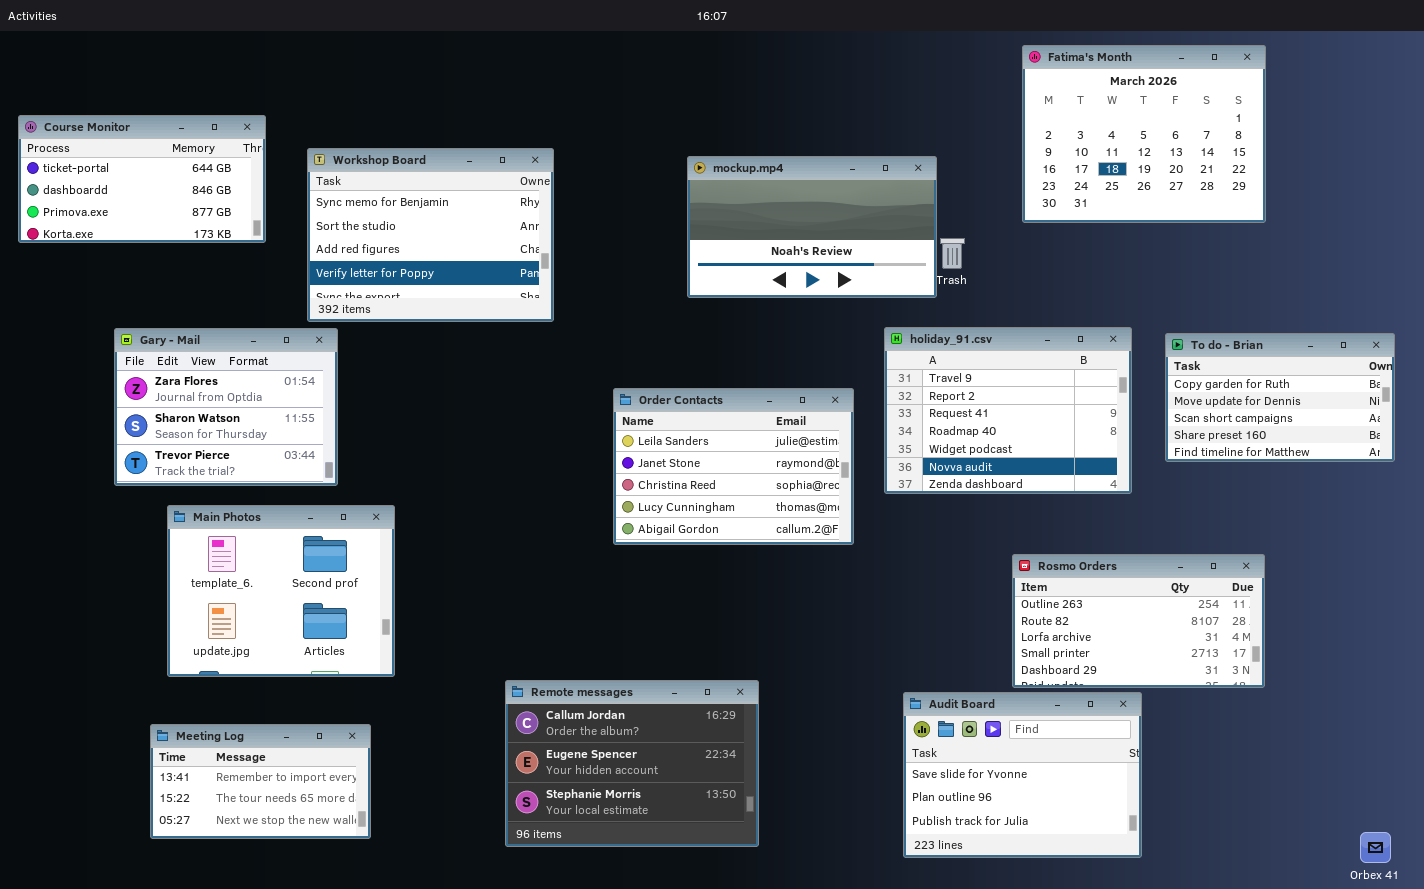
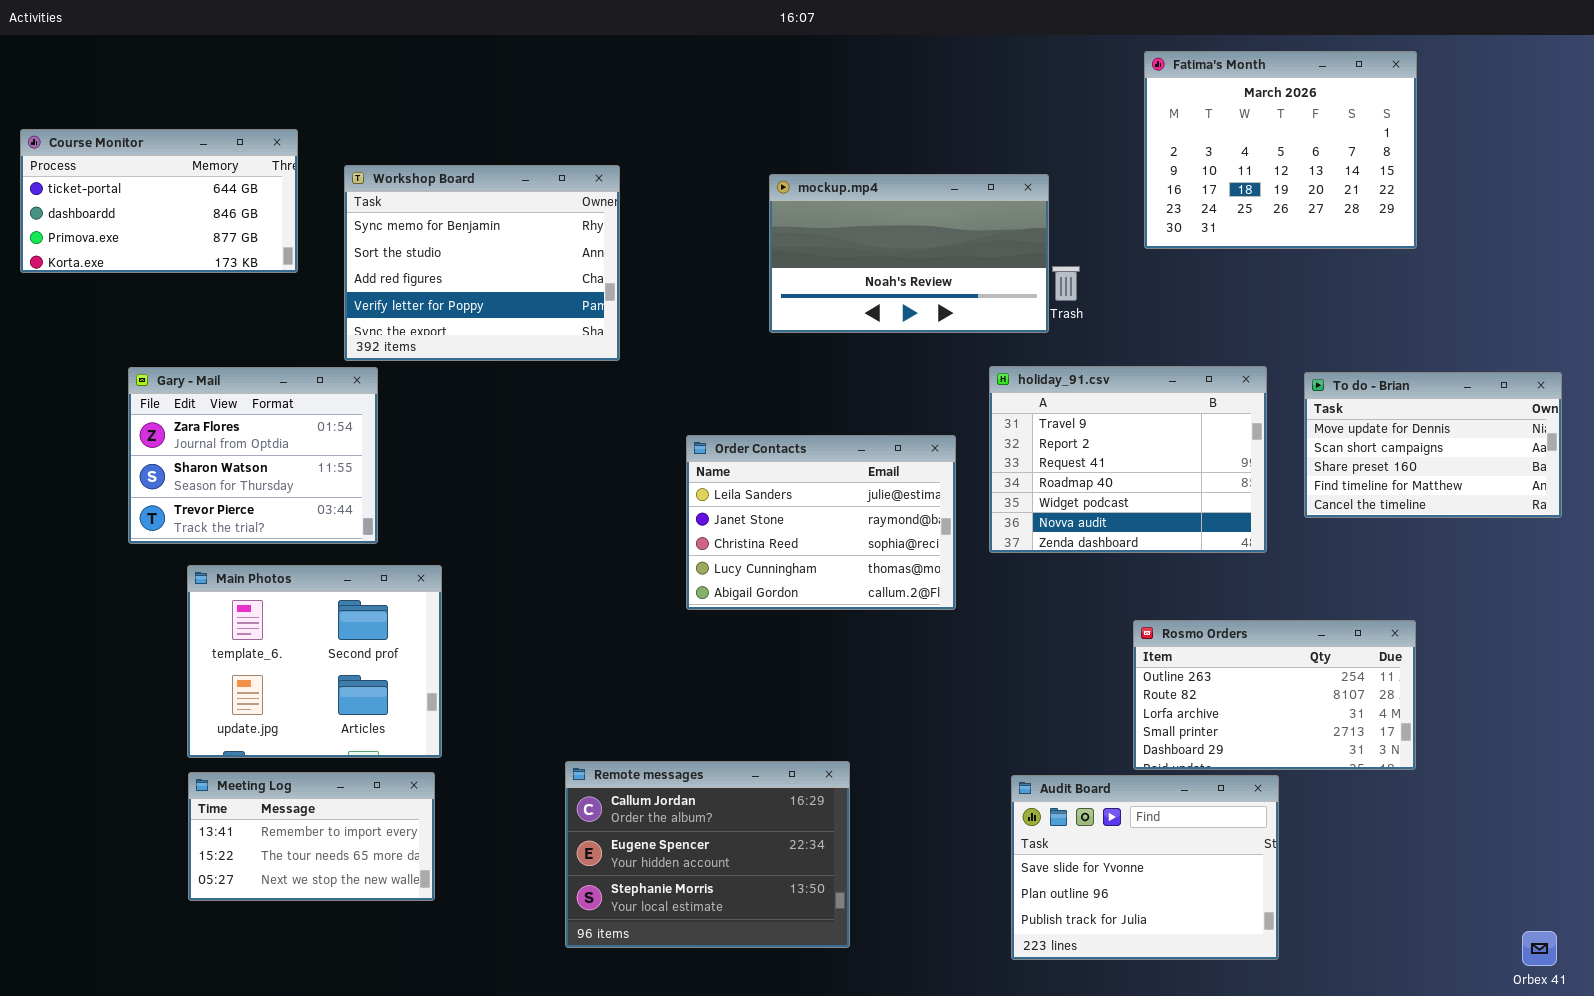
To do - Brian: [1165,333,1395,462] -> [1304,372,1562,518], scrolled down 1 row
Meeting Log: [150,724,371,839] -> [188,772,435,901], moved

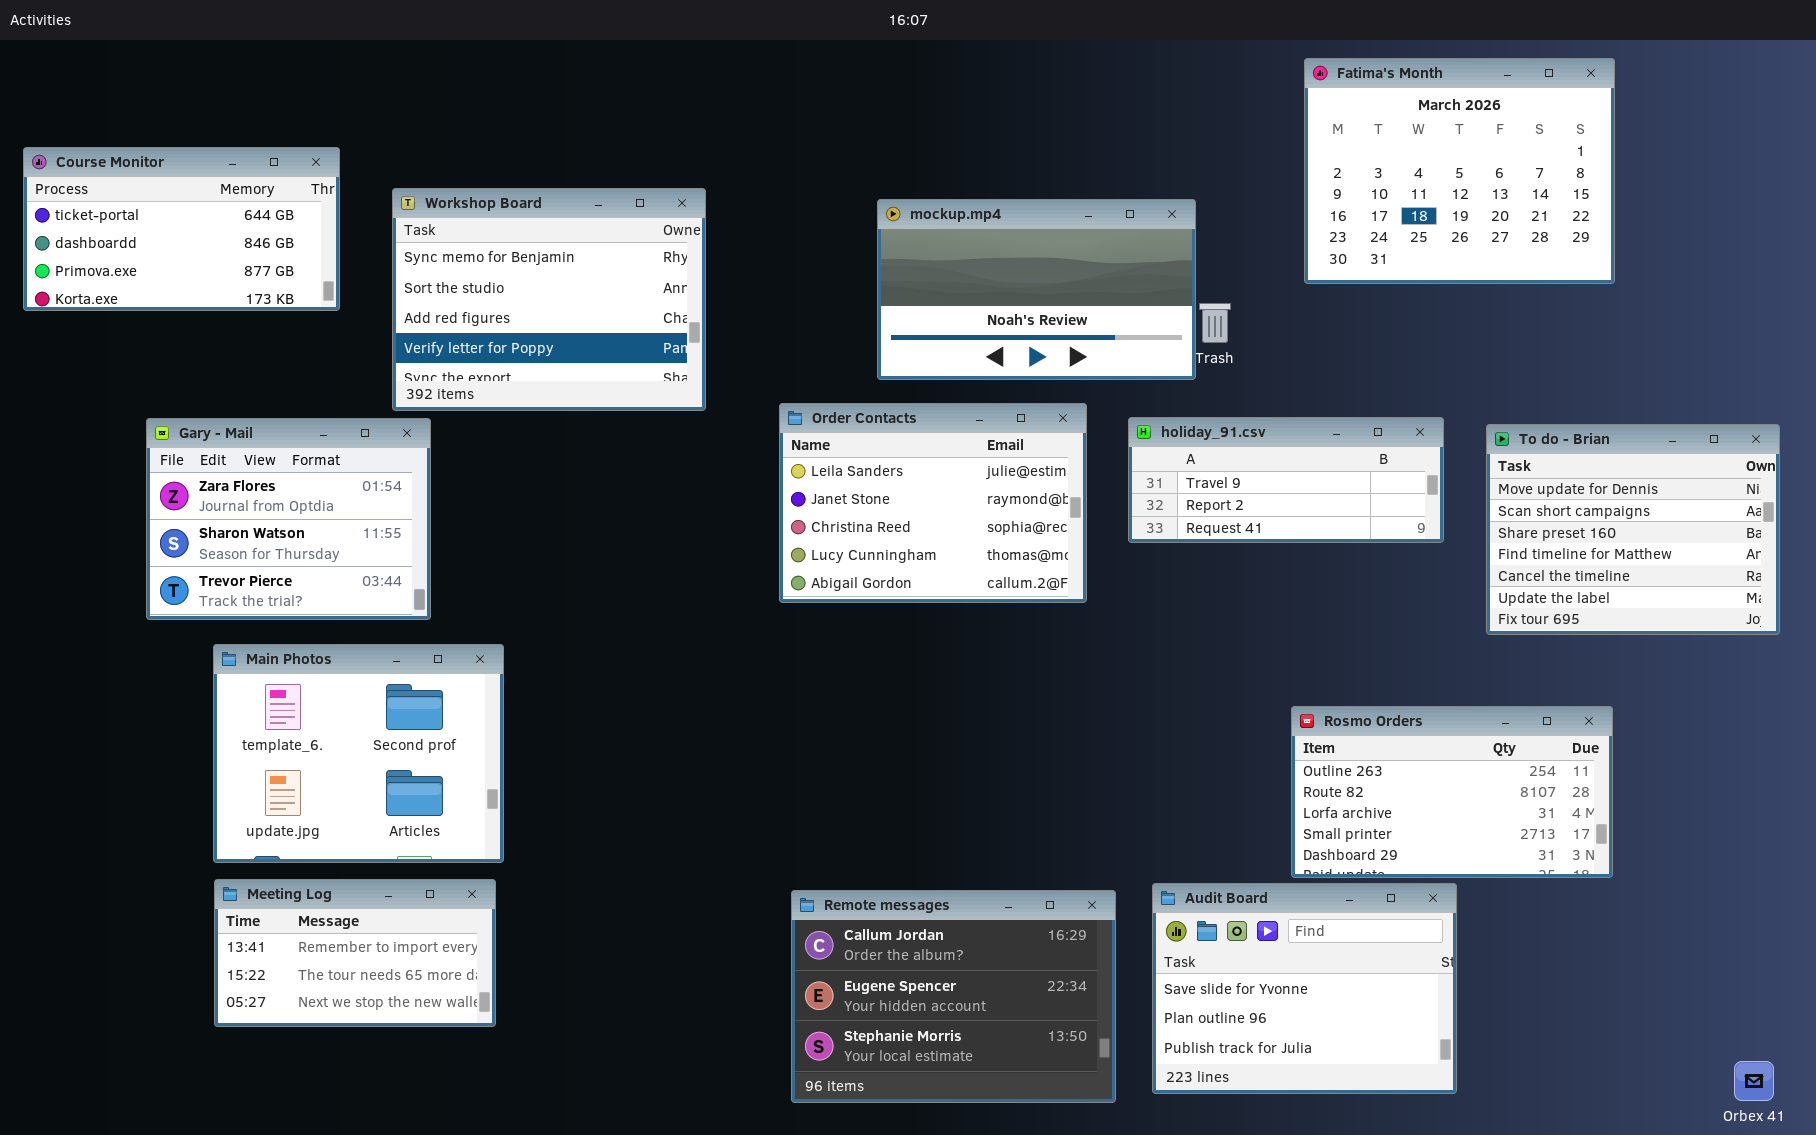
holiday_91.csv: [989,366,1267,553] -> [1128,417,1444,543], resized
To do - Brian: [1304,372,1562,518] -> [1486,424,1780,635], resized
Order Contacts: [686,435,956,610] -> [779,403,1087,603], moved
Remote messages: [565,761,850,948] -> [791,890,1116,1103], moved

